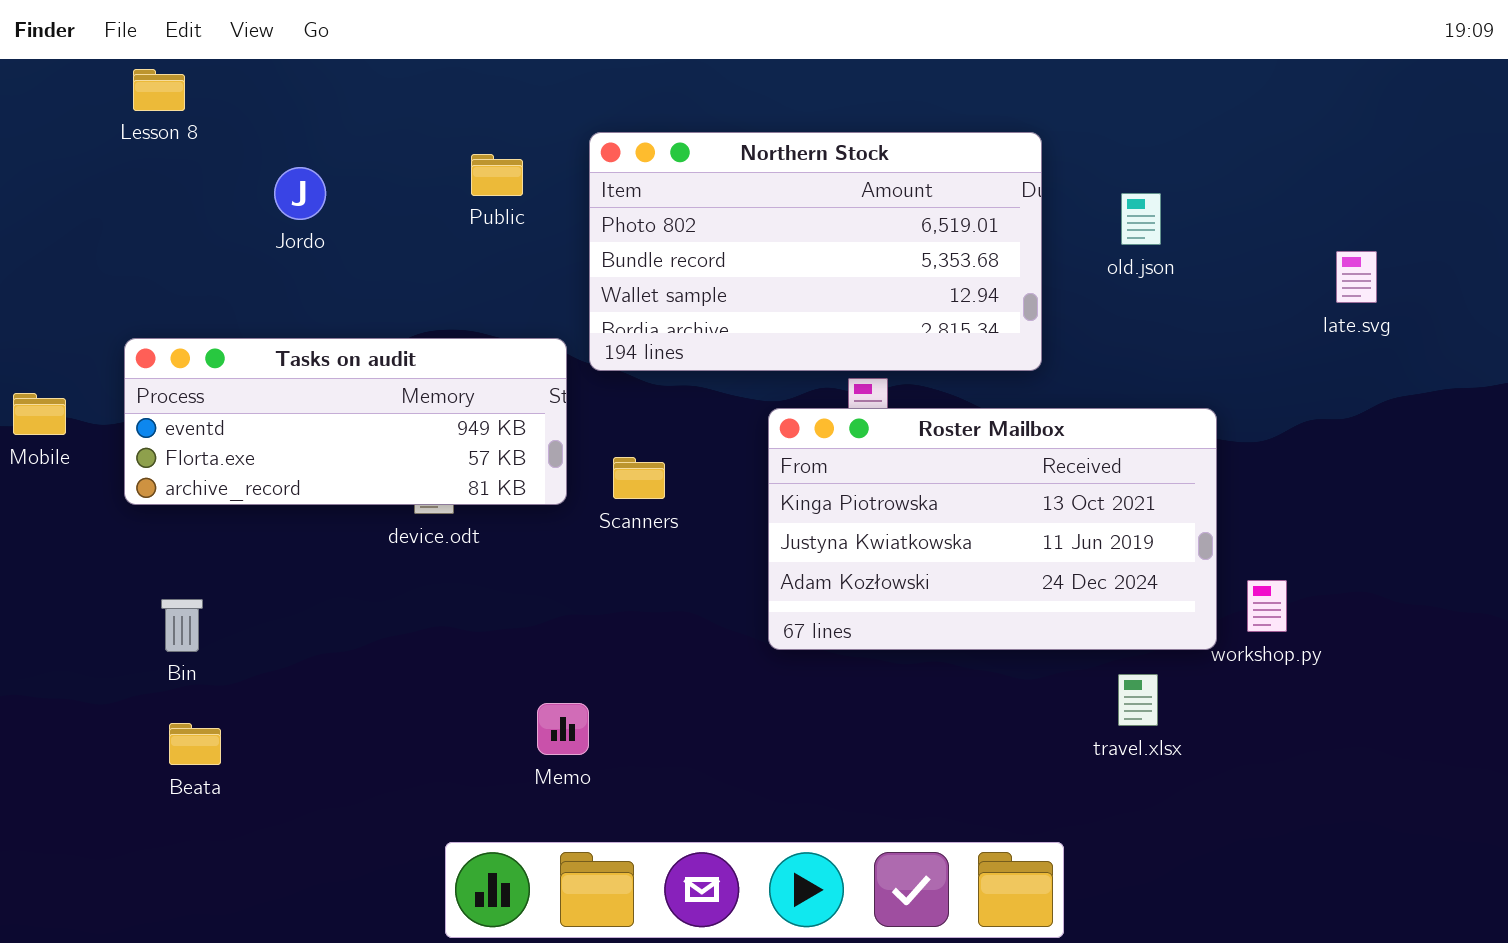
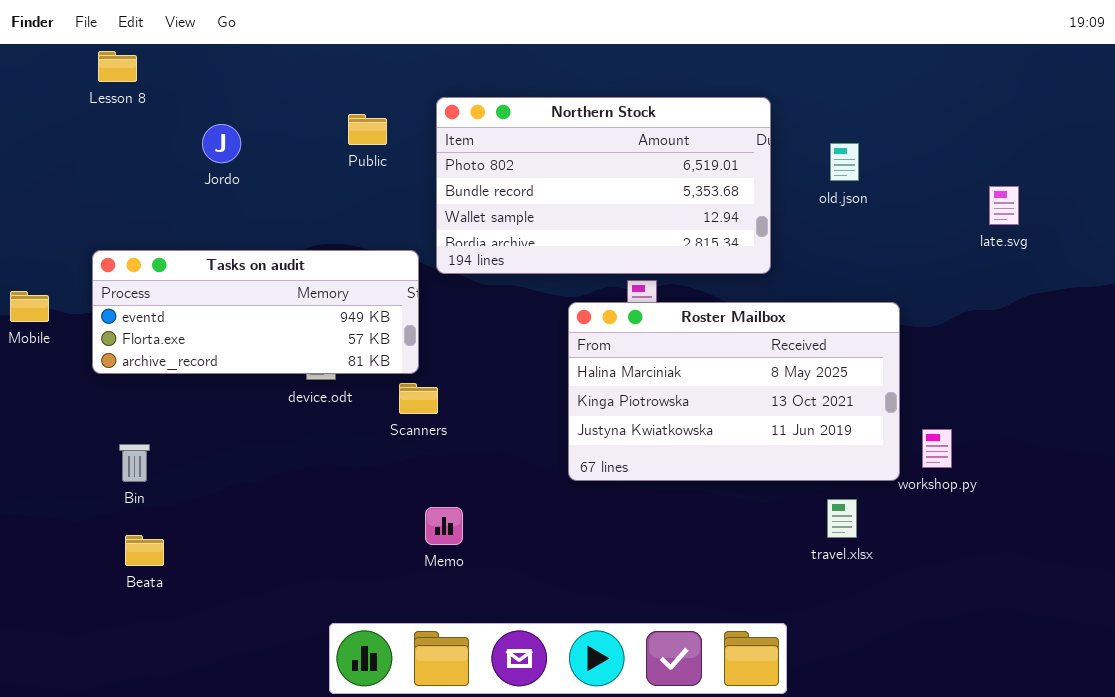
Roster Mailbox: [768,408,1217,650] -> [568,302,900,481], scrolled up 1 row
Scanners: [613,457,665,499] -> [399,383,438,414], moved
Memo: [537,703,589,755] -> [425,507,463,545], moved

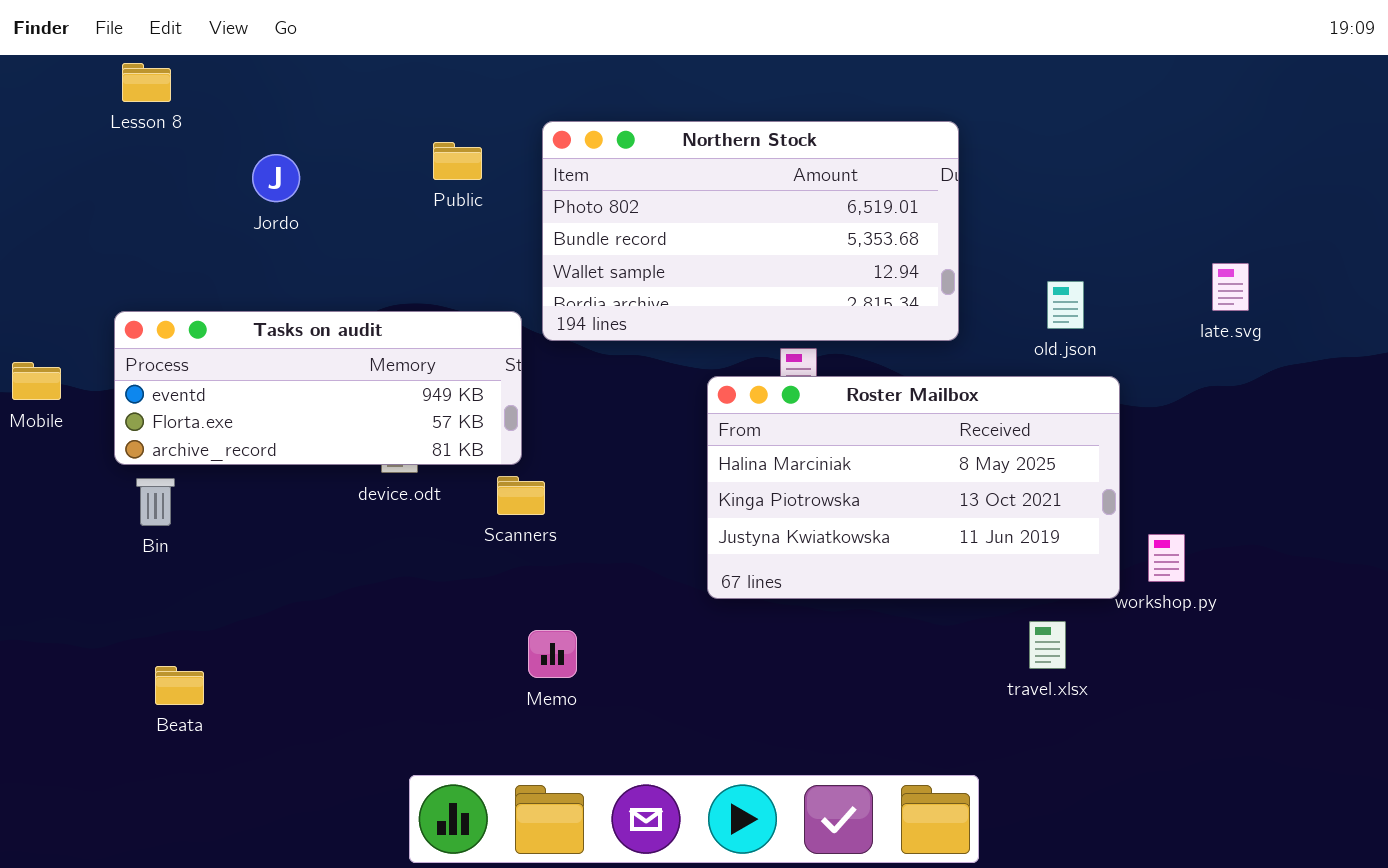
old.json: [830,143,859,181] -> [1047,281,1084,329], moved
late.svg: [989,186,1019,225] -> [1212,263,1249,311], moved
Bin: [119,444,150,482] -> [136,478,175,526], moved

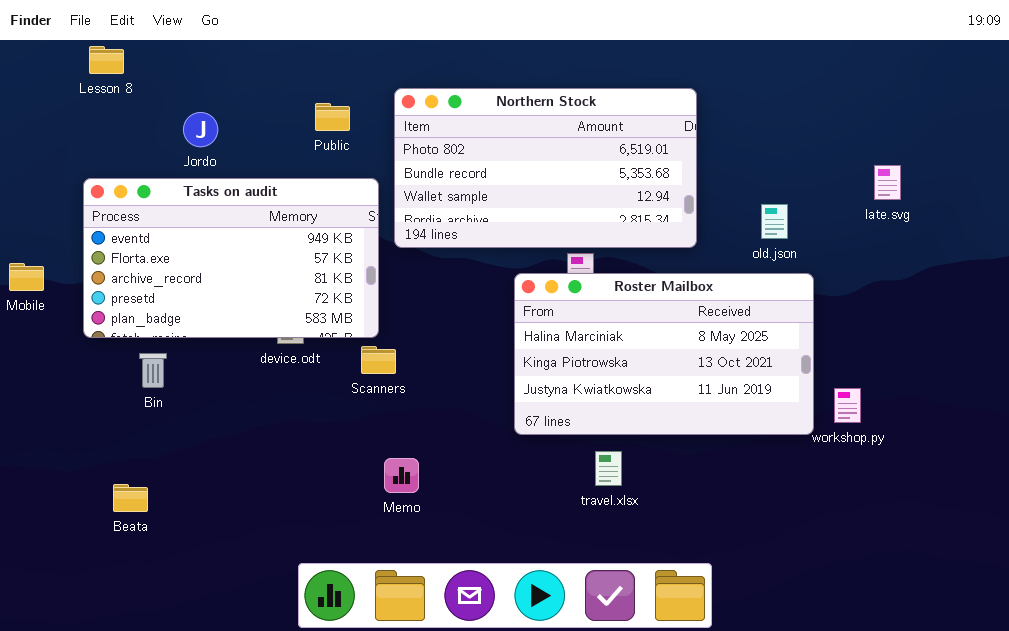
late.svg: [1212,263,1249,311] -> [874,165,901,200], moved
Tasks on audit: [114,311,522,465] -> [83,178,379,338], resized
Bin: [136,478,175,526] -> [139,353,167,388], moved
travel.xlsx: [1029,621,1066,669] -> [595,451,622,486], moved

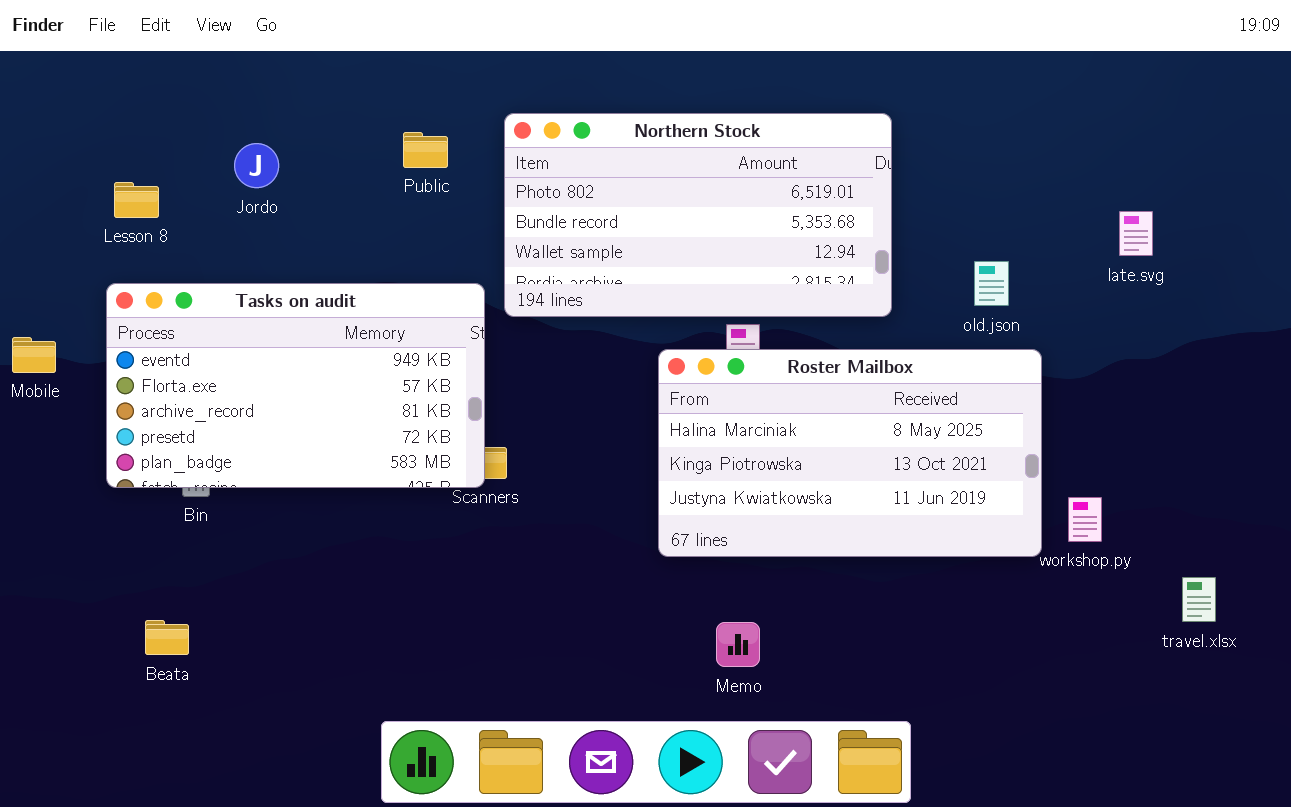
Lesson 8: [89,46,124,74] -> [114,182,159,218], moved
Tasks on audit: [83,178,379,338] -> [106,283,485,488], moved
travel.xlsx: [595,451,622,486] -> [1182,577,1216,622], moved
Memo: [384,458,419,493] -> [716,622,760,667], moved

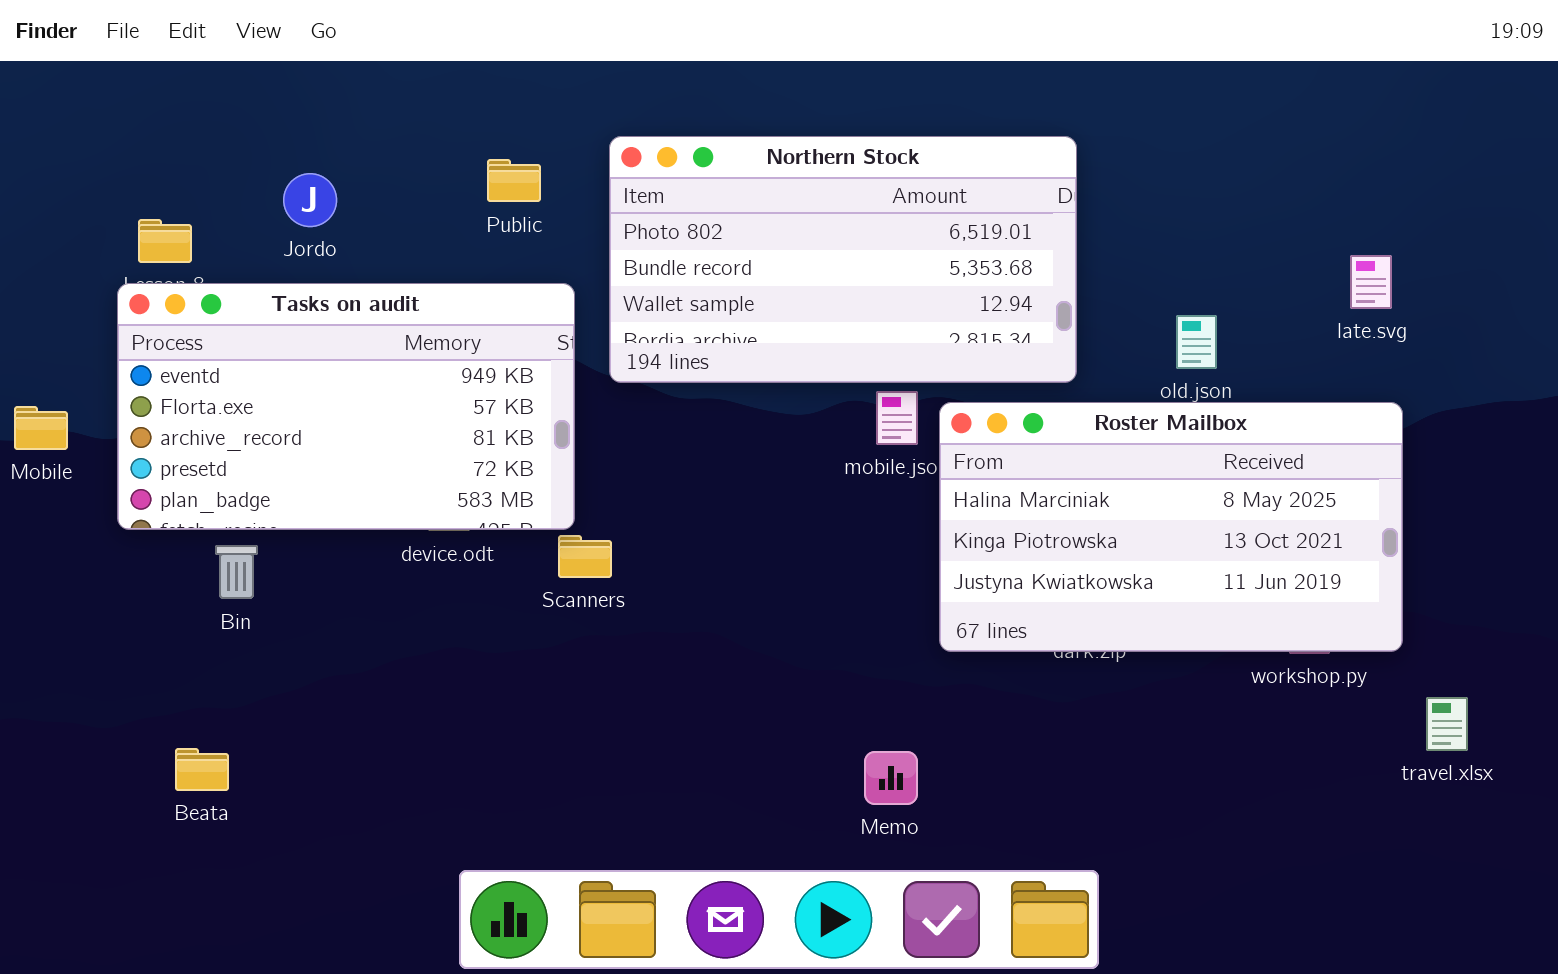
Tasks on audit: [106,283,485,488] -> [117,283,575,530], moved
Roster Mailbox: [658,349,1042,557] -> [939,402,1403,652], moved

